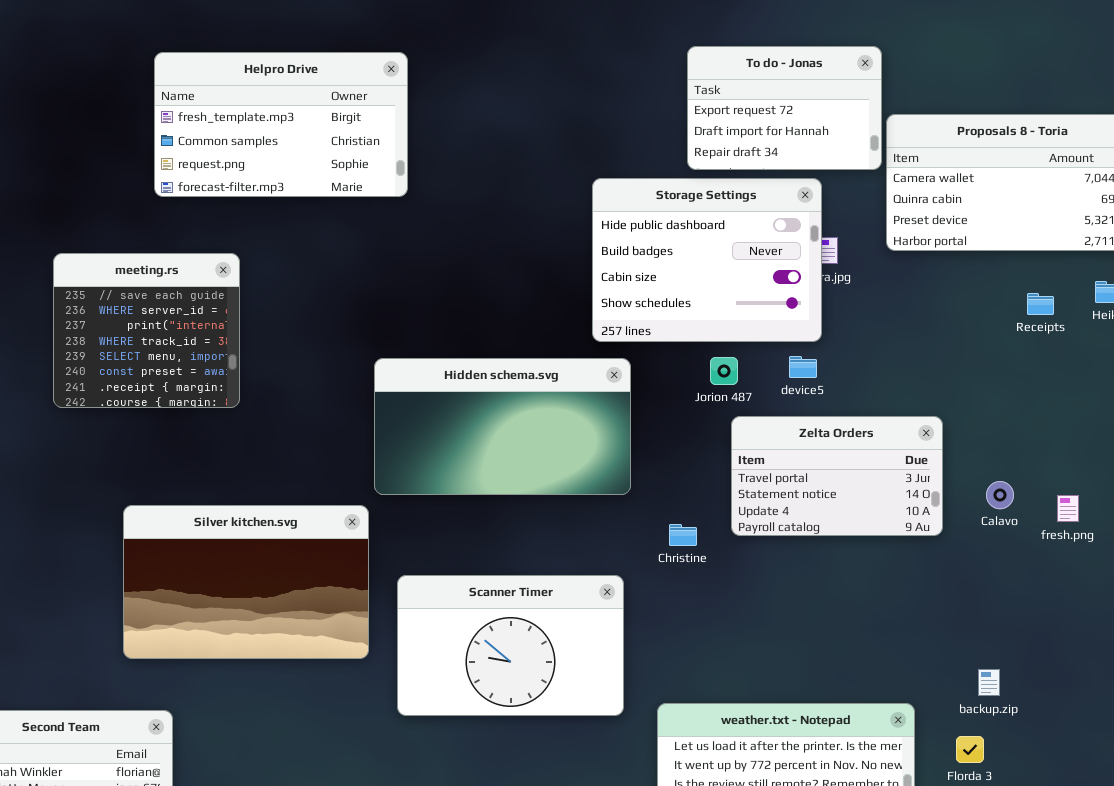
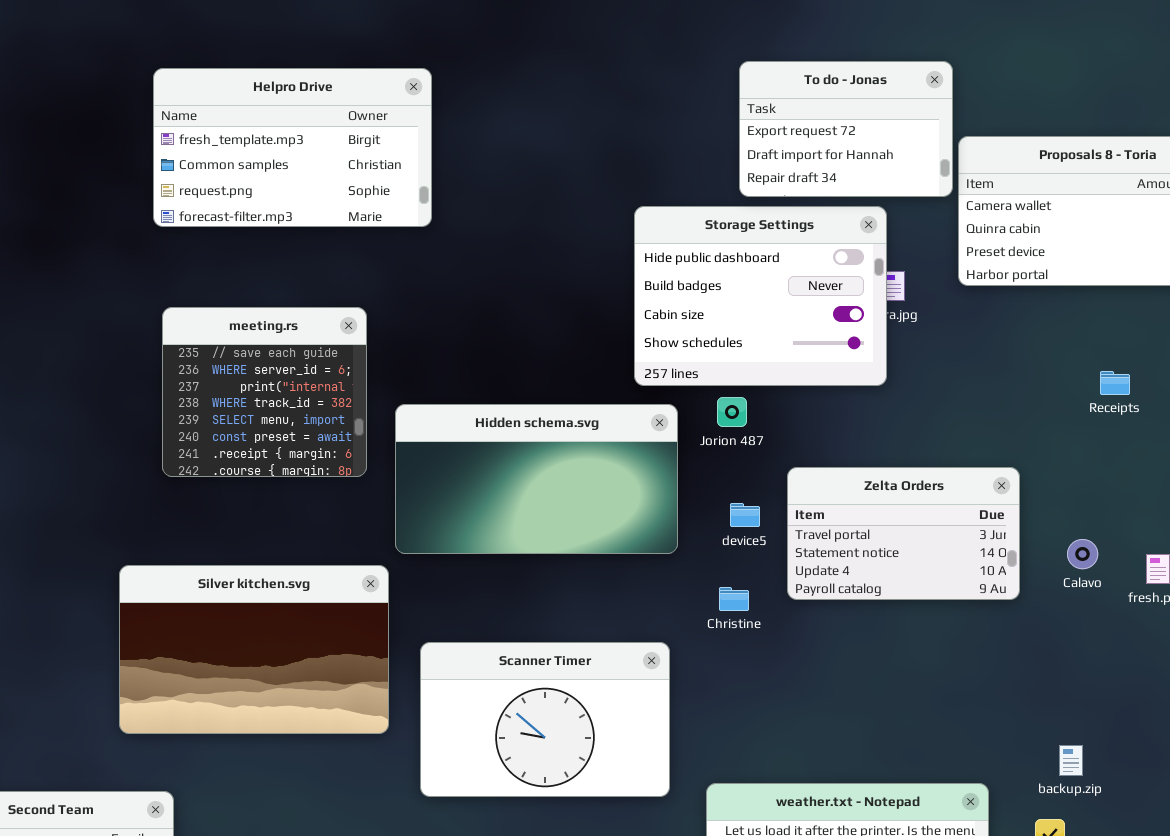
meeting.rs: [53,253,240,408] -> [162,307,367,477], moved
Receipts: [1027,293,1054,315] -> [1100,371,1130,395], moved
device5: [789,356,817,378] -> [730,503,760,527], moved
Jorion 487: [710,357,738,385] -> [717,397,747,427], moved

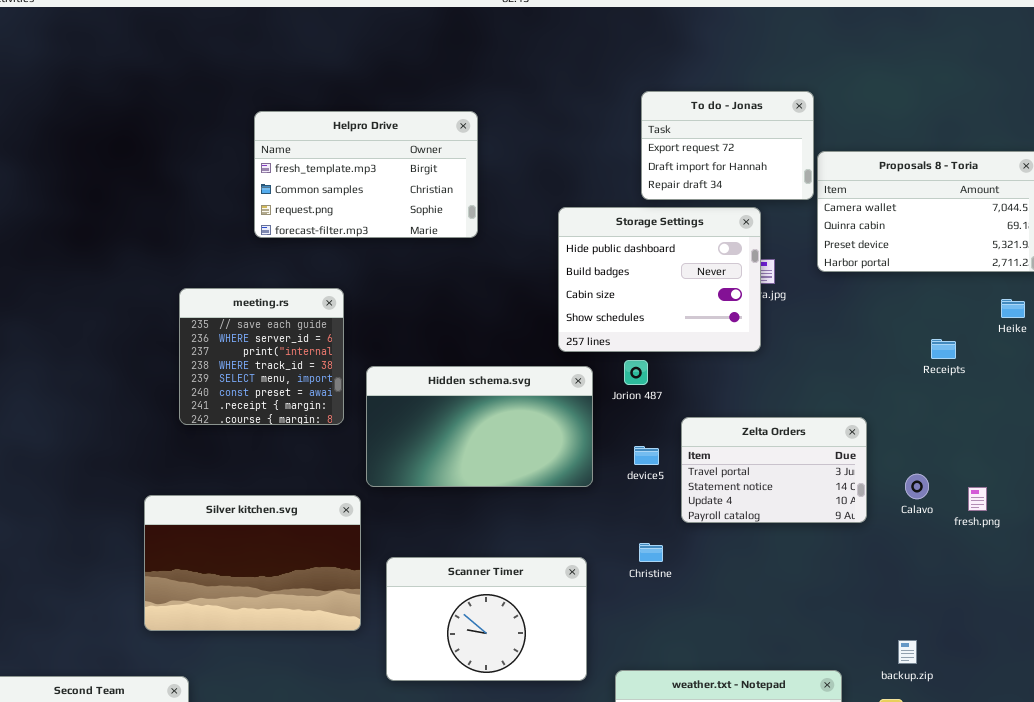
Helpro Drive: [153,68,432,227] -> [254,111,478,238], moved
Christine: [719,587,749,611] -> [639,543,663,562], moved

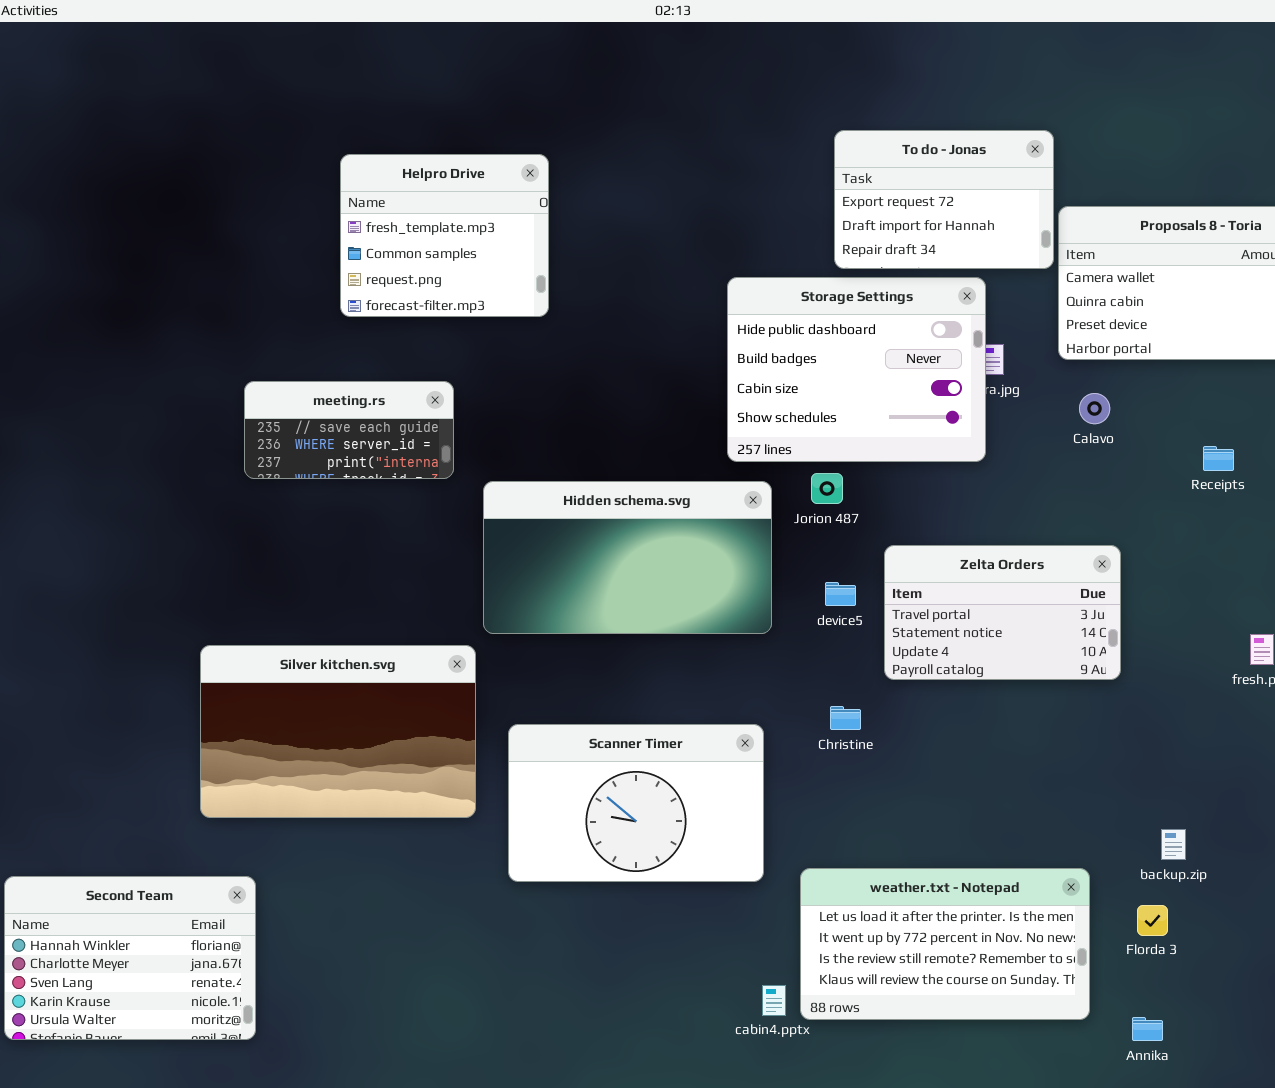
Helpro Drive: [254,111,478,238] -> [340,154,549,317], resized
meeting.rs: [179,288,344,425] -> [244,381,454,479], resized
Calavo: [905,474,929,499] -> [1079,393,1110,424], moved

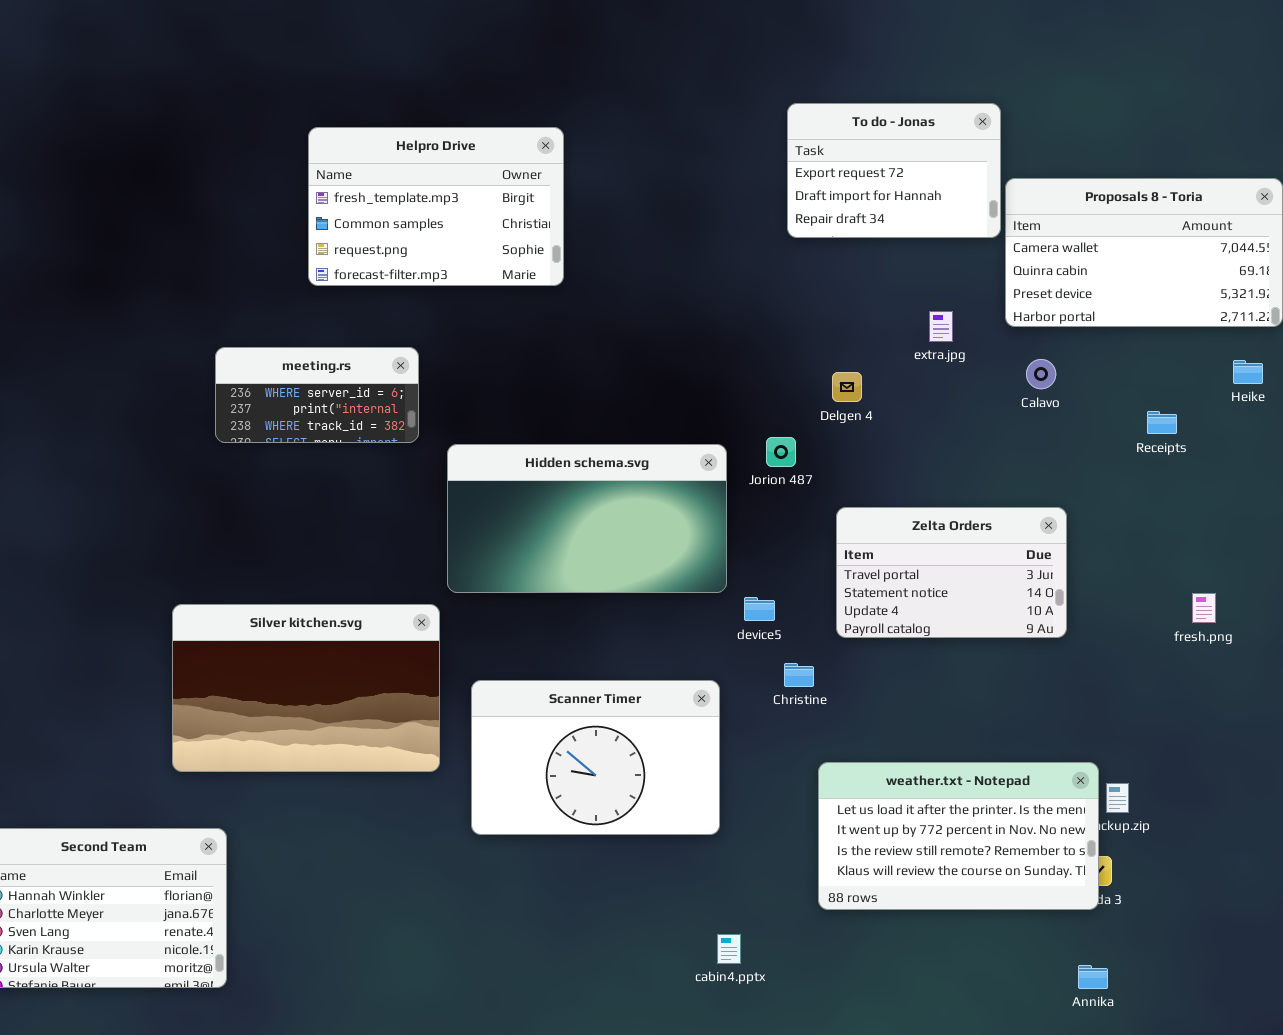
Helpro Drive: [340,154,549,317] -> [308,127,564,286], resized
Storage Settings: [727,277,986,462] -> none, closed
meeting.rs: [244,381,454,479] -> [215,347,419,443], scrolled down 1 row
device5: [825,582,856,606] -> [744,597,775,621], moved
weather.txt - Notepad: [800,868,1090,1020] -> [818,762,1099,910], moved

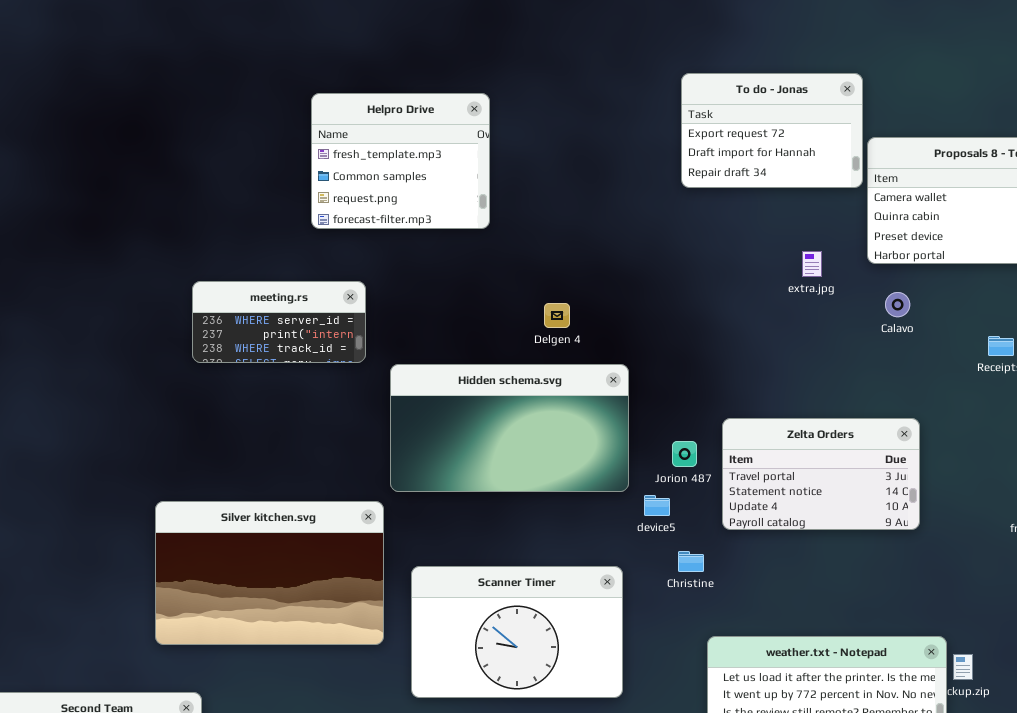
Helpro Drive: [308,127,564,286] -> [311,93,490,229], resized
Delgen 4: [832,372,862,402] -> [544,303,570,328], moved
Jorion 487: [766,437,796,467] -> [672,441,697,467], moved

